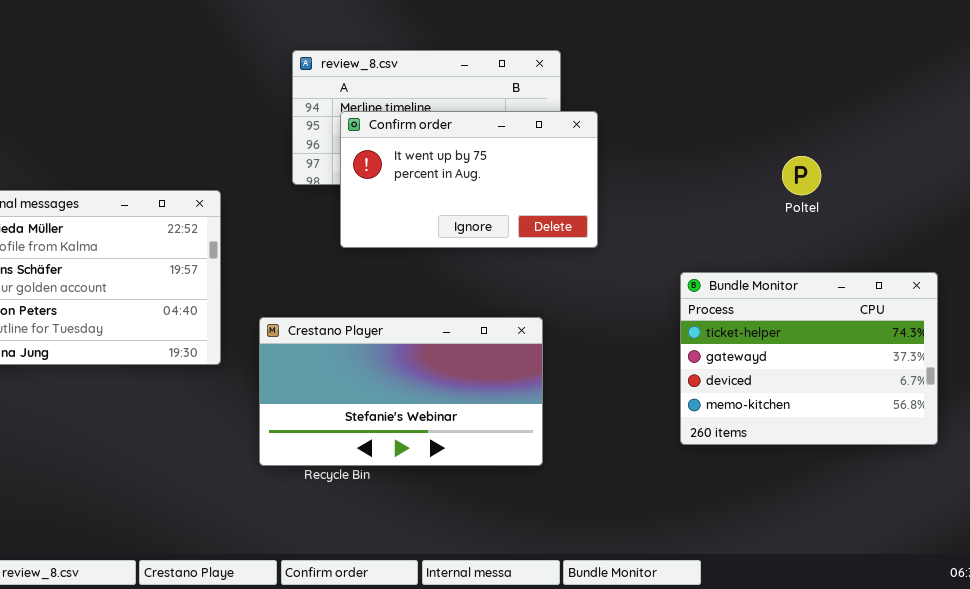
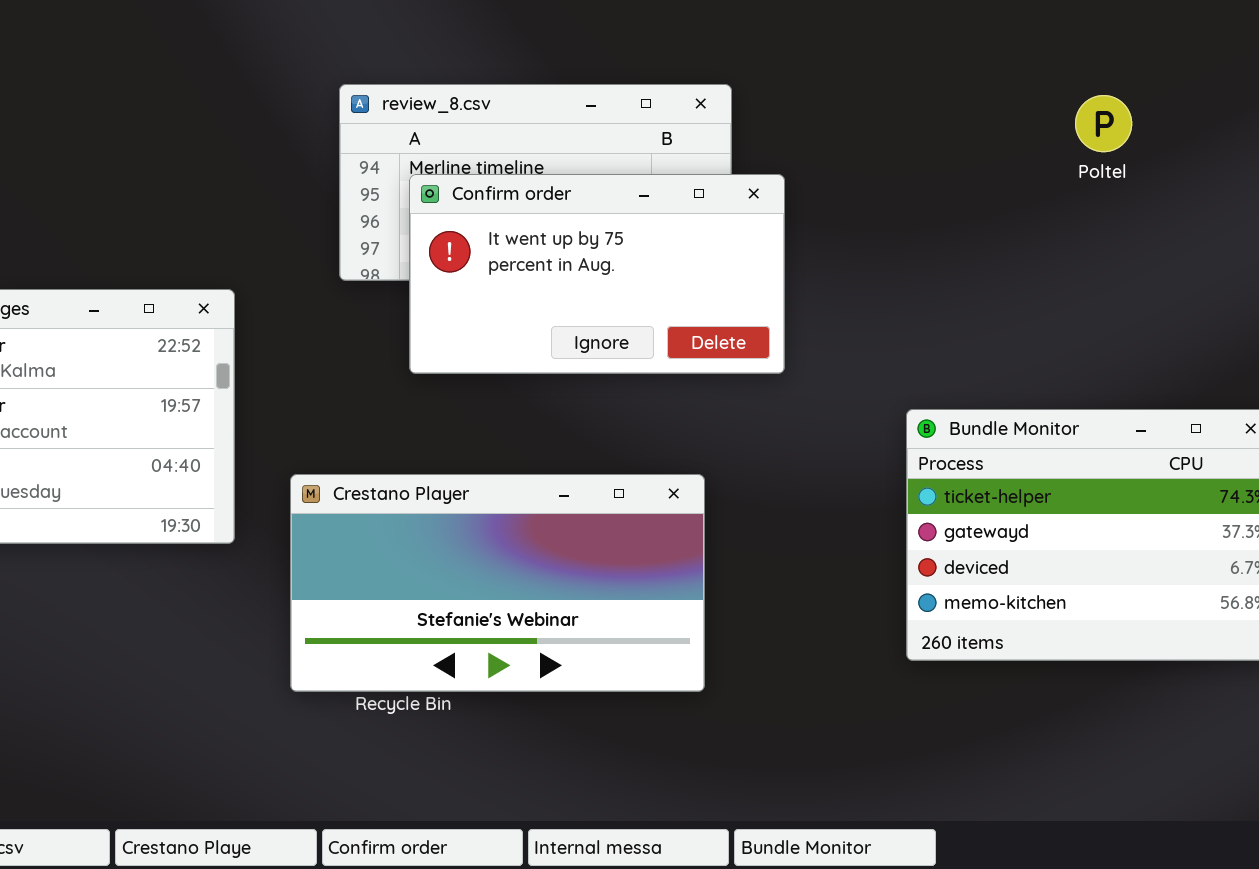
Poltel: [782,156,821,195] -> [1075,95,1132,152], moved

